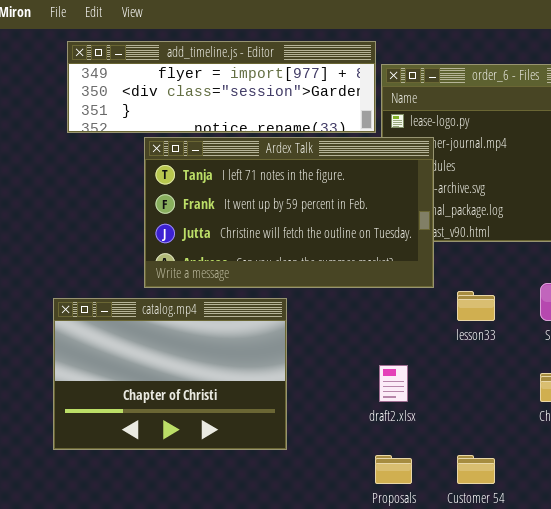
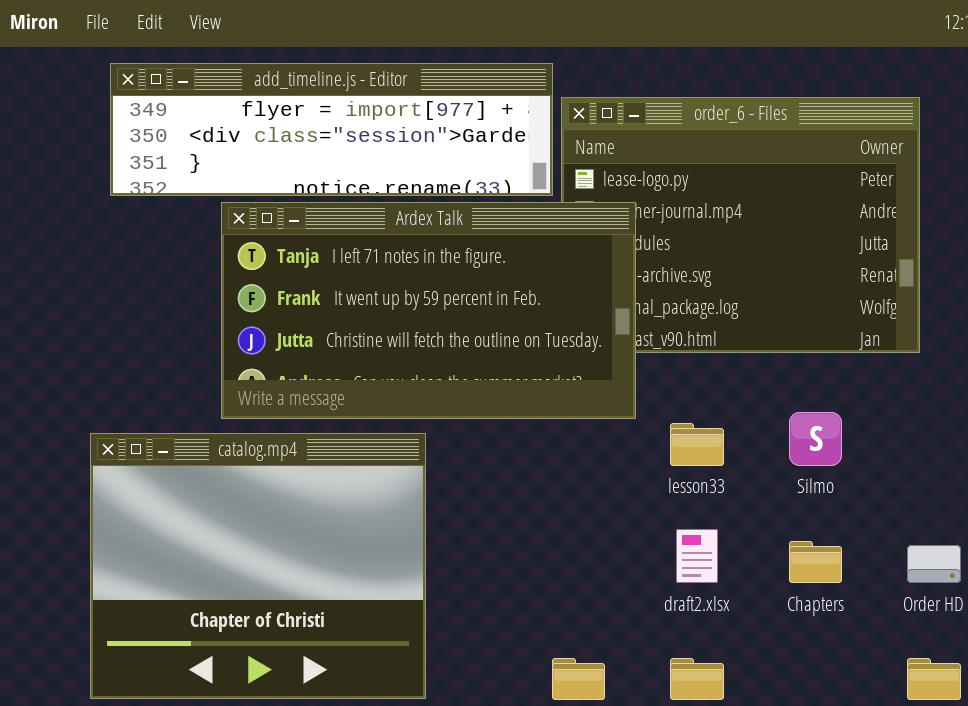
catalog.mp4: [53,298,287,450] -> [90,433,426,699], resized
draft2.xlsx: [379,365,408,402] -> [676,529,718,583], moved

